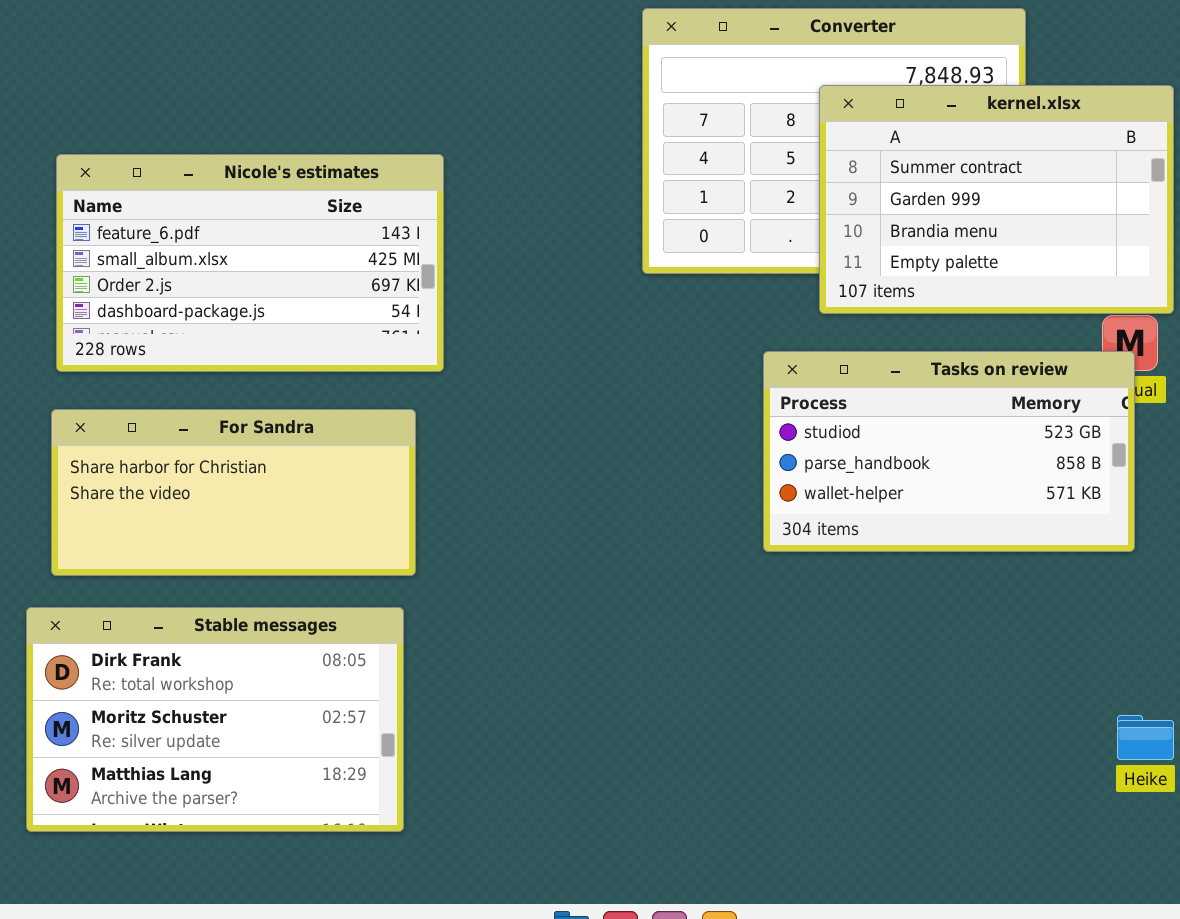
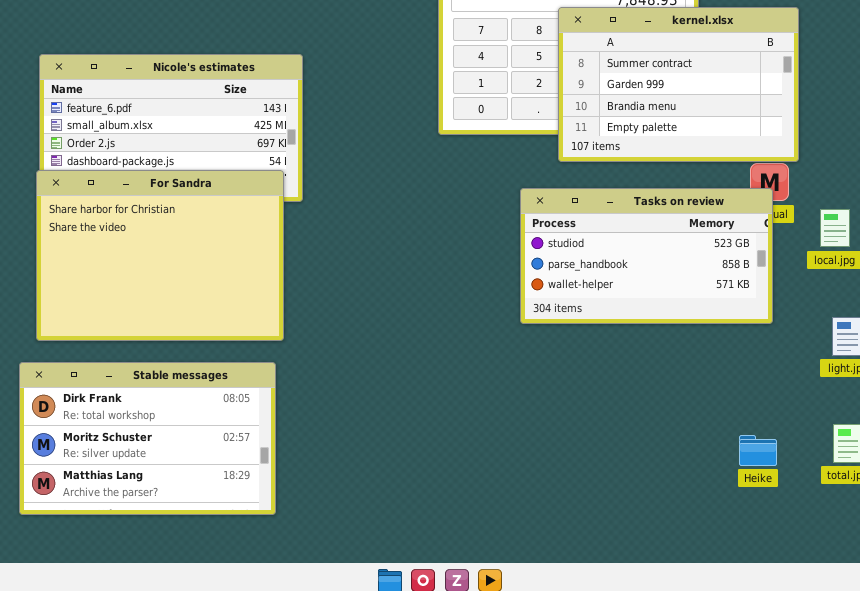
For Sandra: [51,409,416,576] -> [36,170,284,341], resized
Heike: [1117,715,1174,760] -> [739,435,777,466], moved

